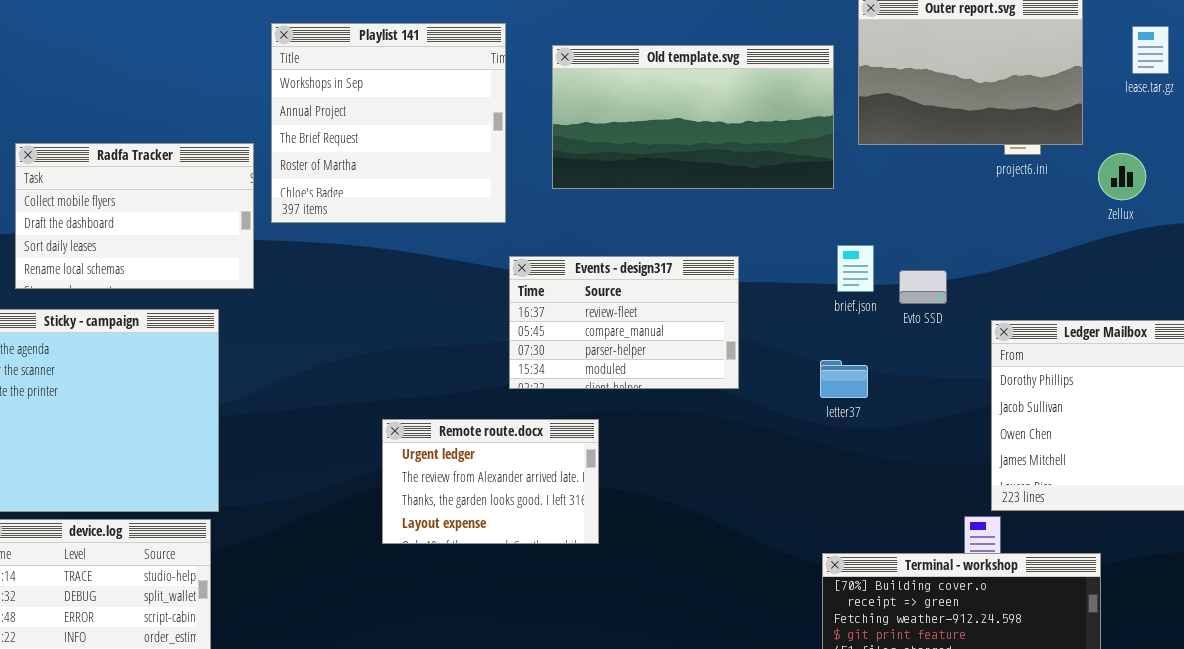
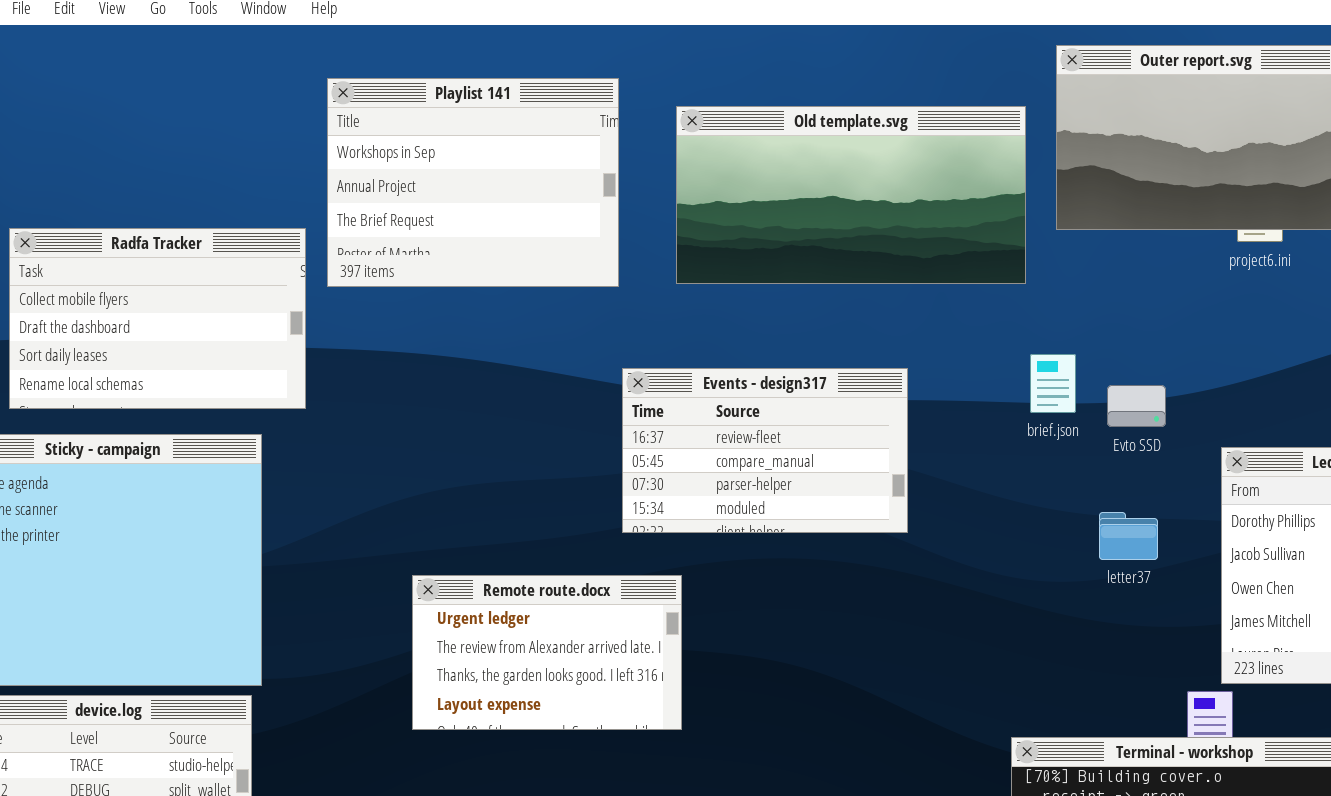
Playlist 141: [271,23,506,223] -> [327,78,619,287], resized
letter37: [820,360,868,398] -> [1099,512,1158,560], moved
Remote route.docx: [382,419,599,544] -> [412,575,682,730], moved

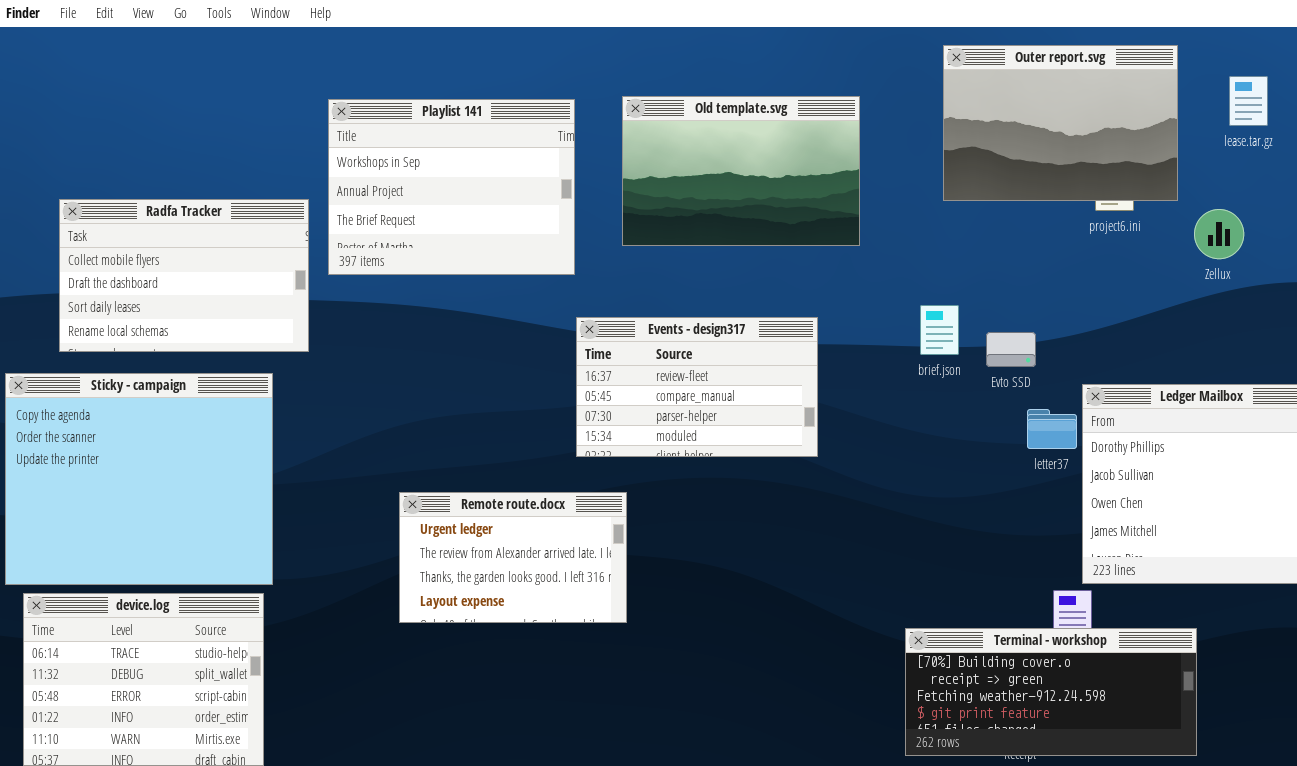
Playlist 141: [327,78,619,287] -> [328,99,575,275], moved
Old template.svg: [676,106,1026,284] -> [622,96,860,246], resized
letter37: [1099,512,1158,560] -> [1027,409,1077,449], moved

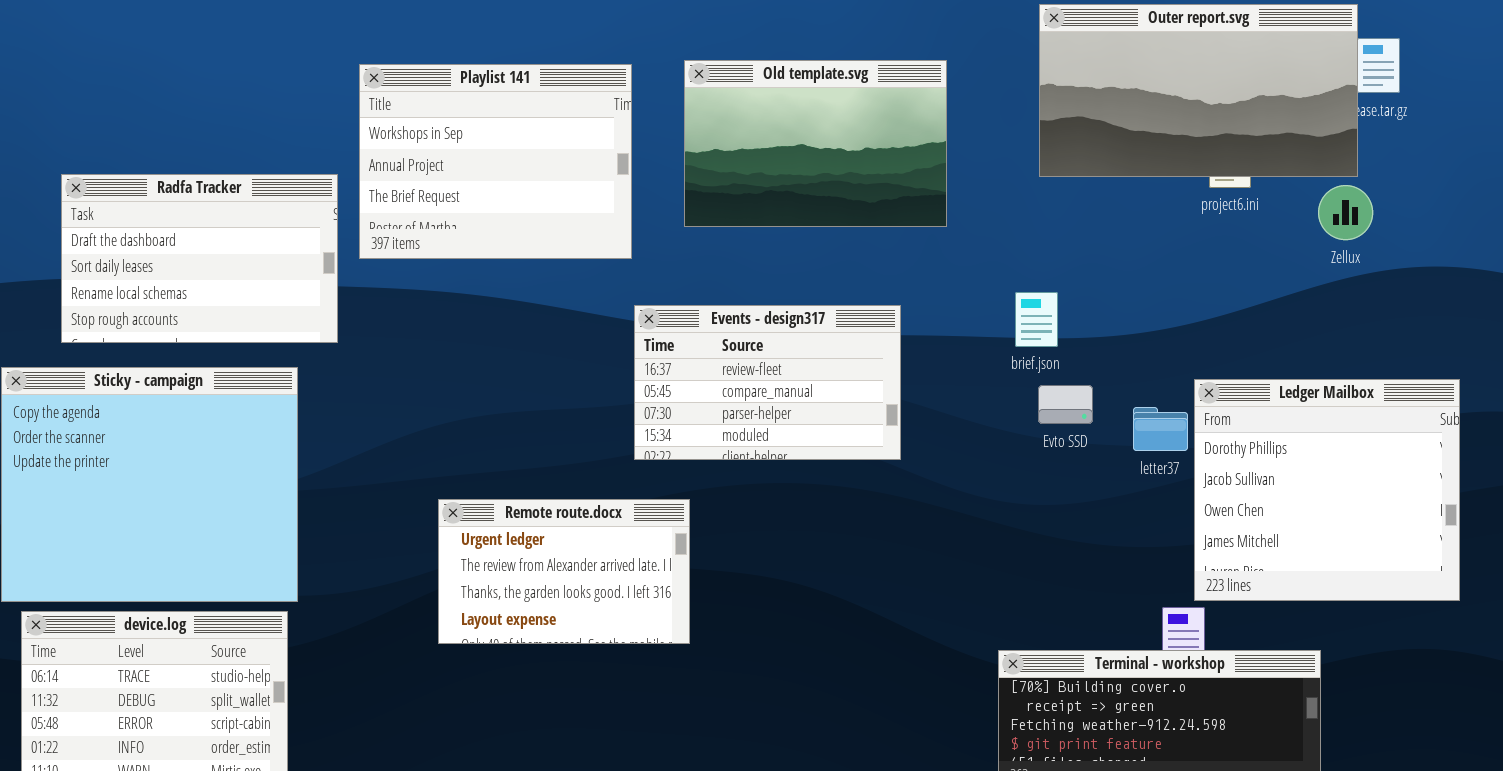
Outer report.svg: [943,45,1178,201] -> [1039,4,1358,177], resized
Radfa Tracker: [59,199,309,352] -> [61,174,338,343], scrolled down 1 row
Evto SSD: [986,332,1036,367] -> [1038,385,1093,424], moved

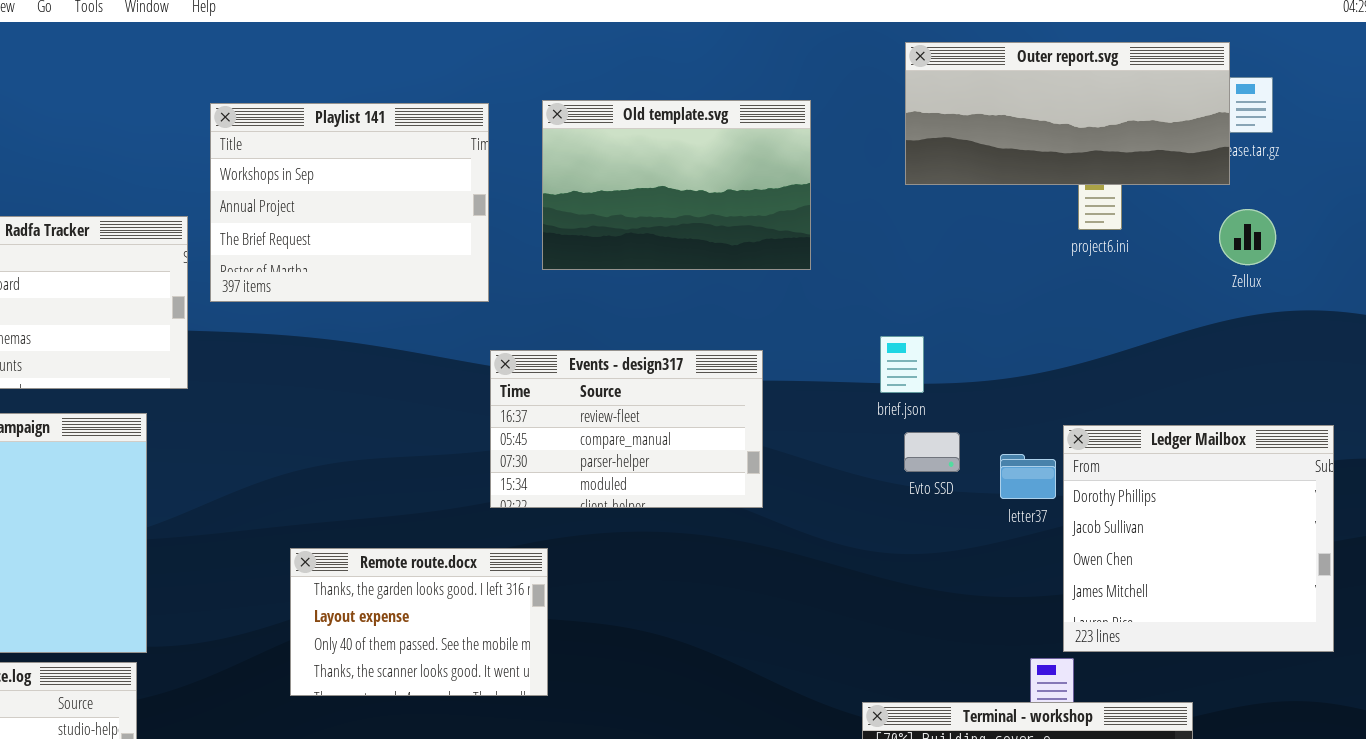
Outer report.svg: [1039,4,1358,177] -> [905,42,1230,185], resized
Zellux: [1318,185,1373,240] -> [1219,209,1276,265], moved
Remote route.docx: [438,499,690,644] -> [290,548,548,696], scrolled down 2 rows

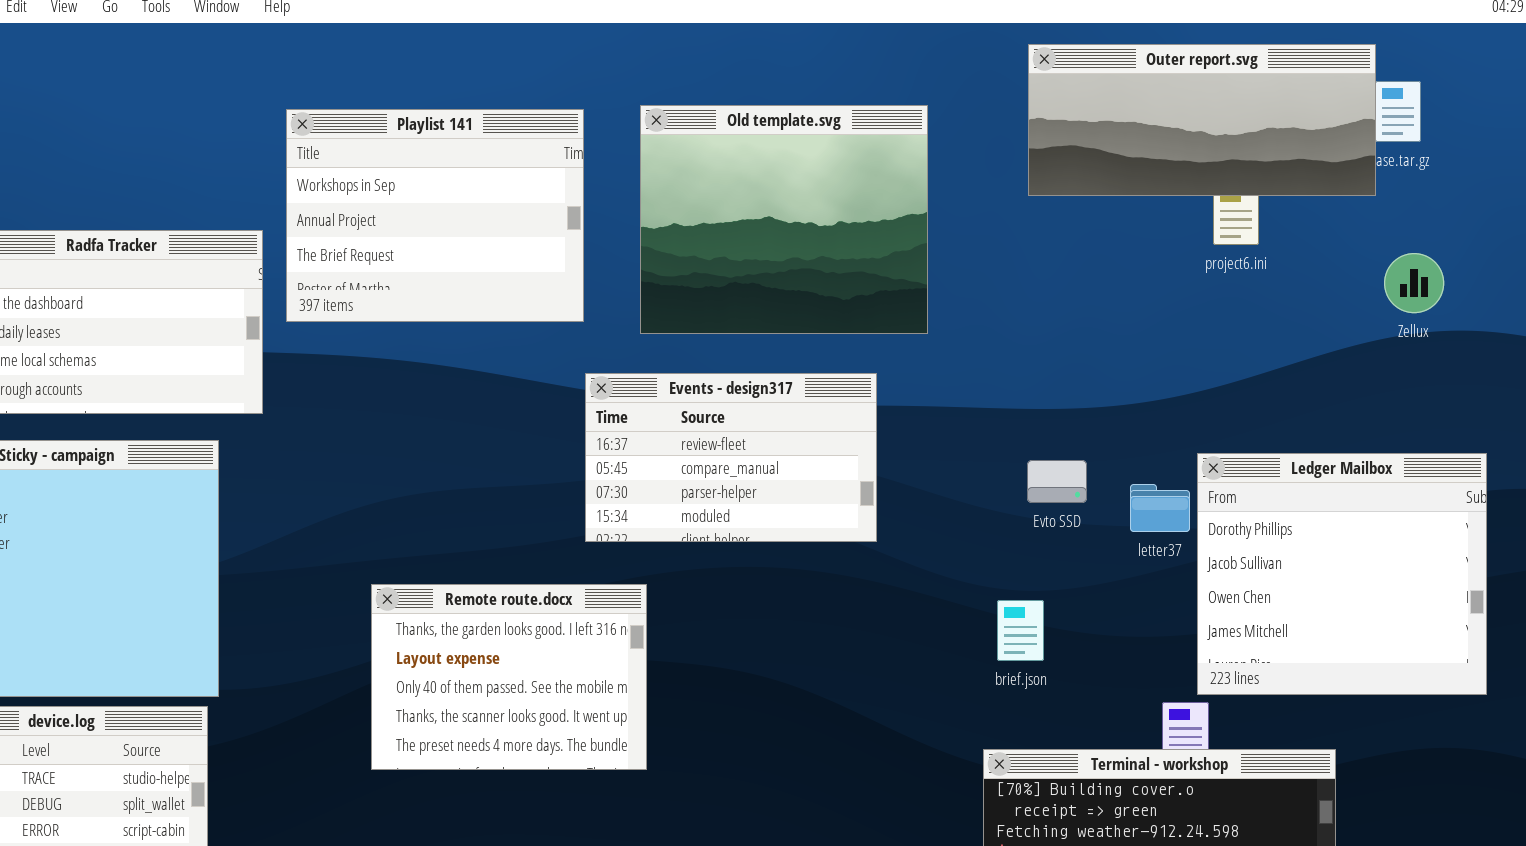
Old template.svg: [542,100,811,270] -> [640,105,928,334], resized
Zellux: [1219,209,1276,265] -> [1384,253,1444,313], moved
brief.json: [880,336,924,393] -> [997,600,1044,661], moved
Remote route.docx: [290,548,548,696] -> [371,584,647,770], resized

